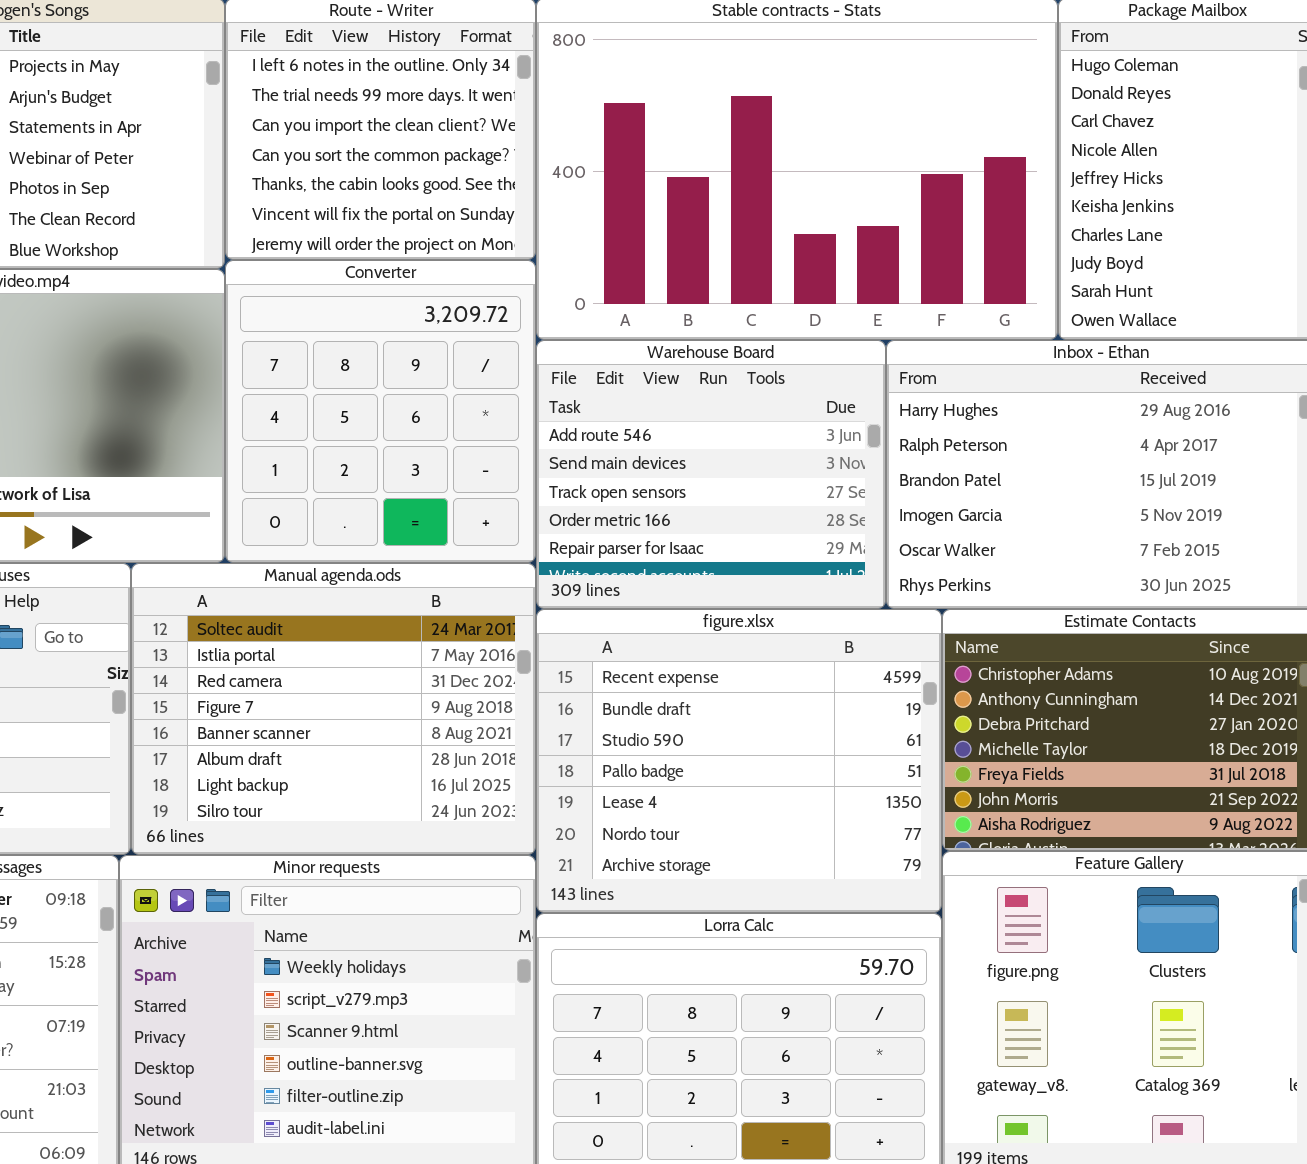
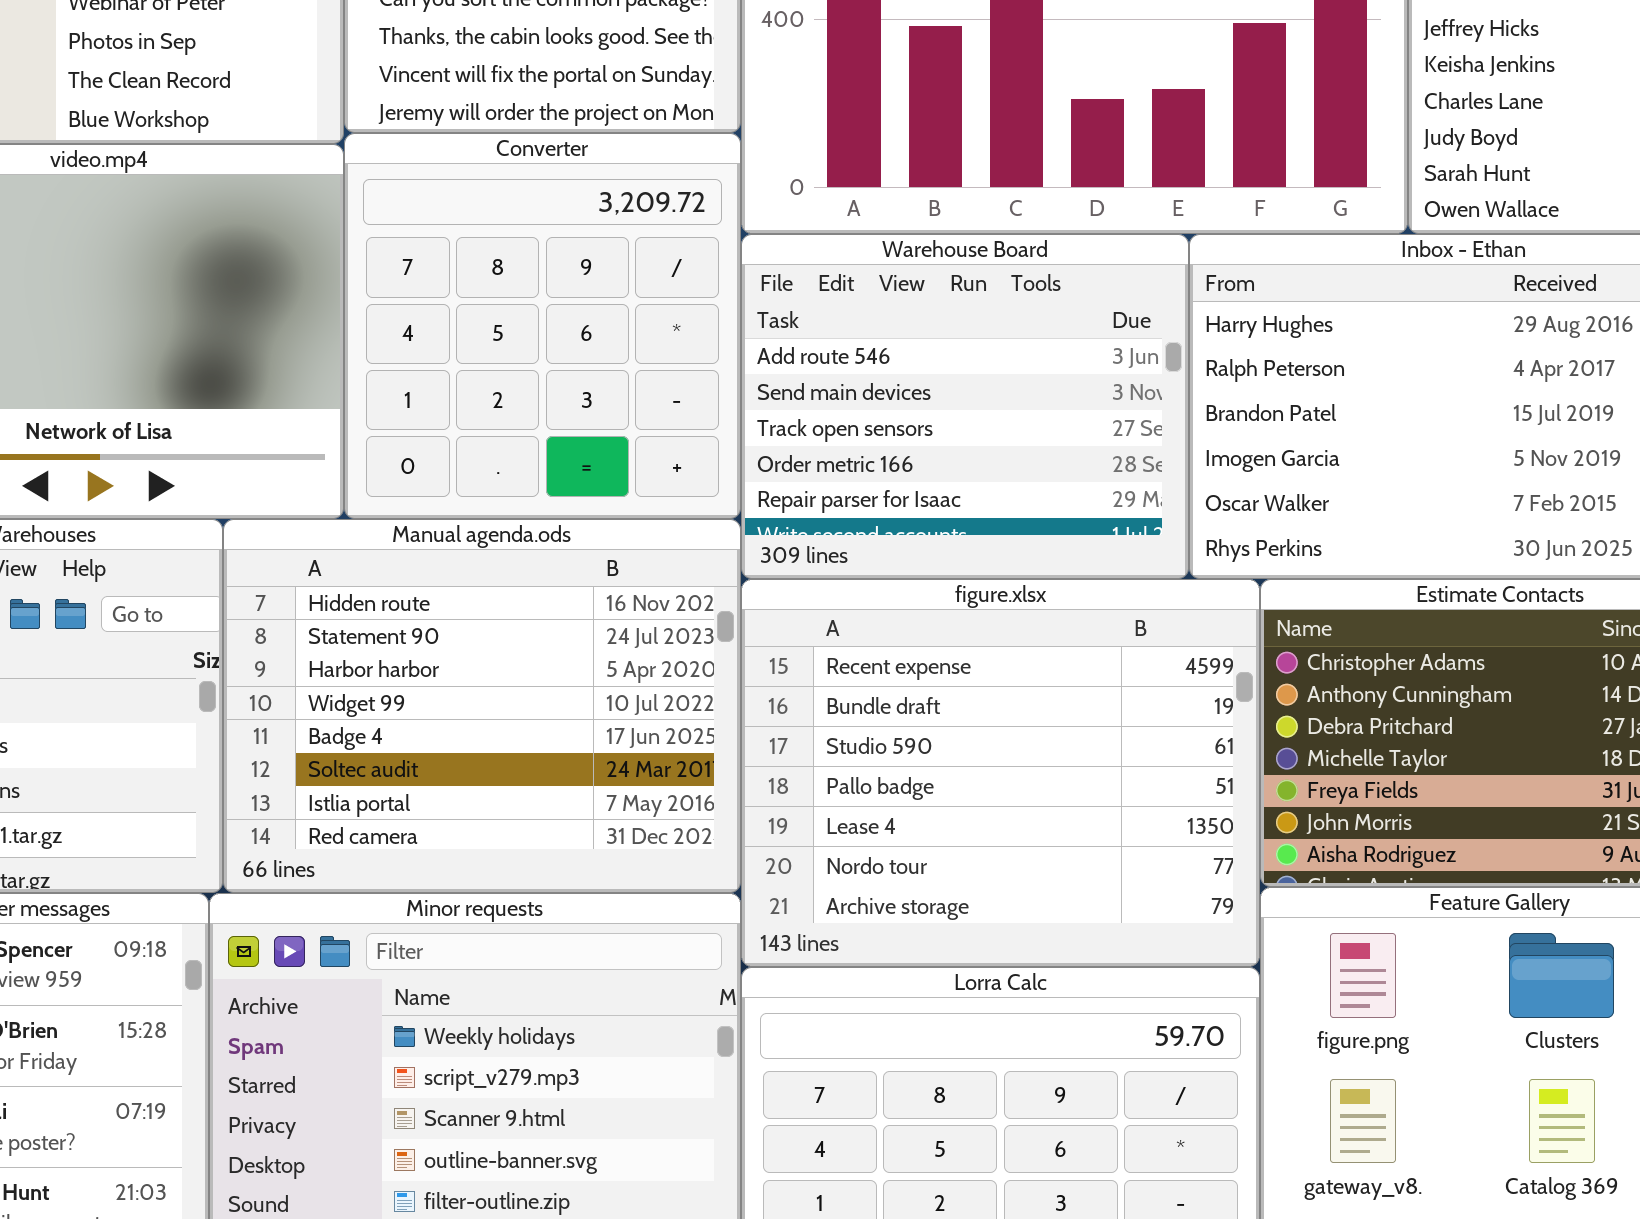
Manual agenda.ods: [131,563,536,855] -> [223,519,741,893], scrolled up 5 rows

